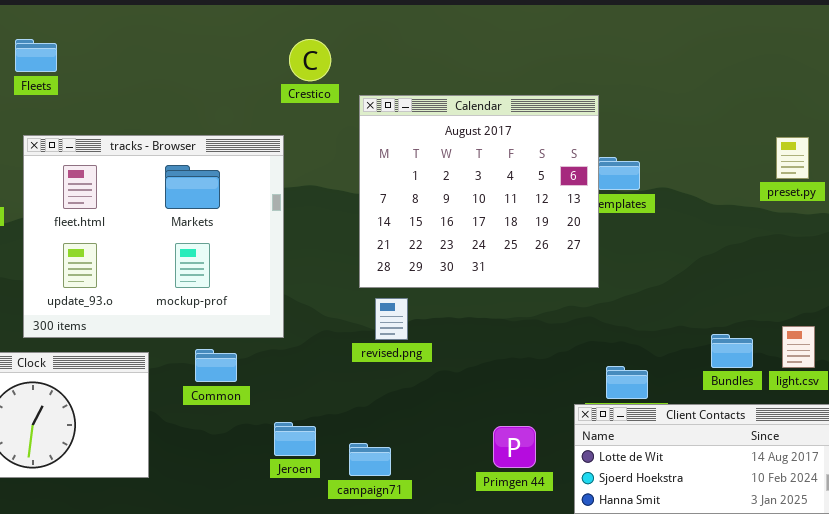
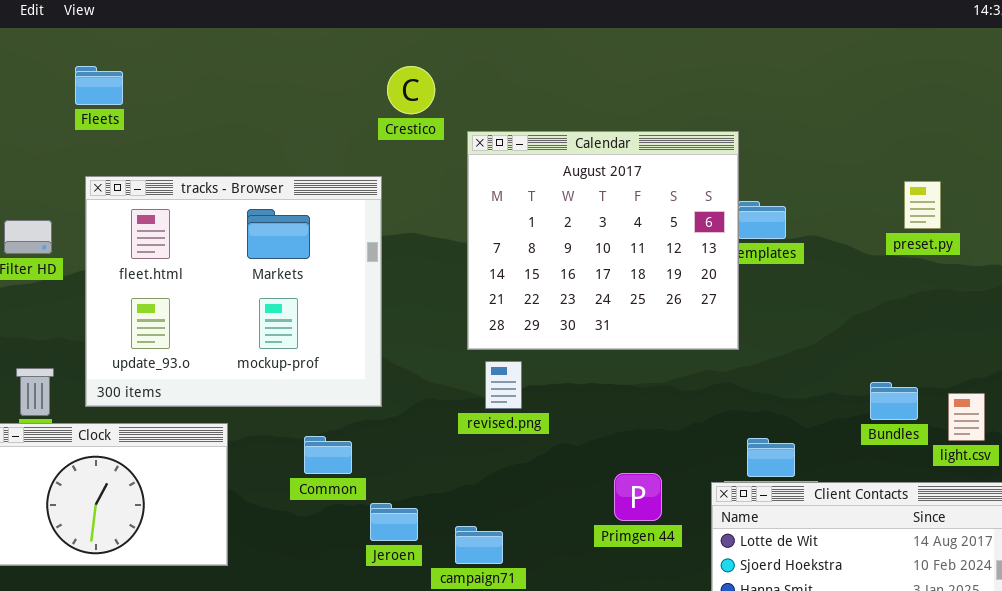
preset.py: [776,137,809,179] -> [904,181,941,229], moved
Bundles: [711,334,753,368] -> [870,382,918,420], moved
Common: [195,349,237,382] -> [304,436,352,474], moved
Primgen 44: [493,426,536,468] -> [614,473,662,521], moved

